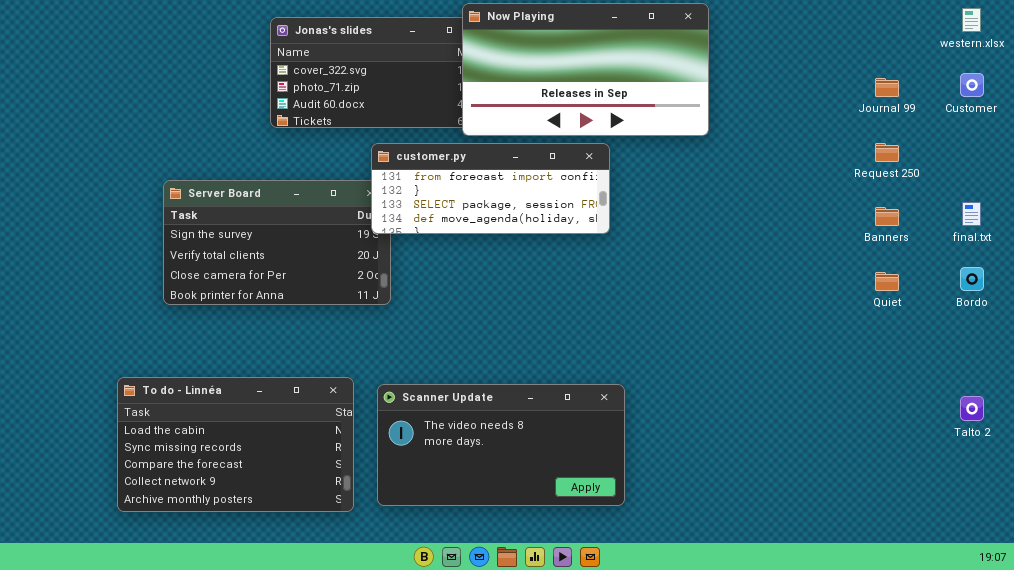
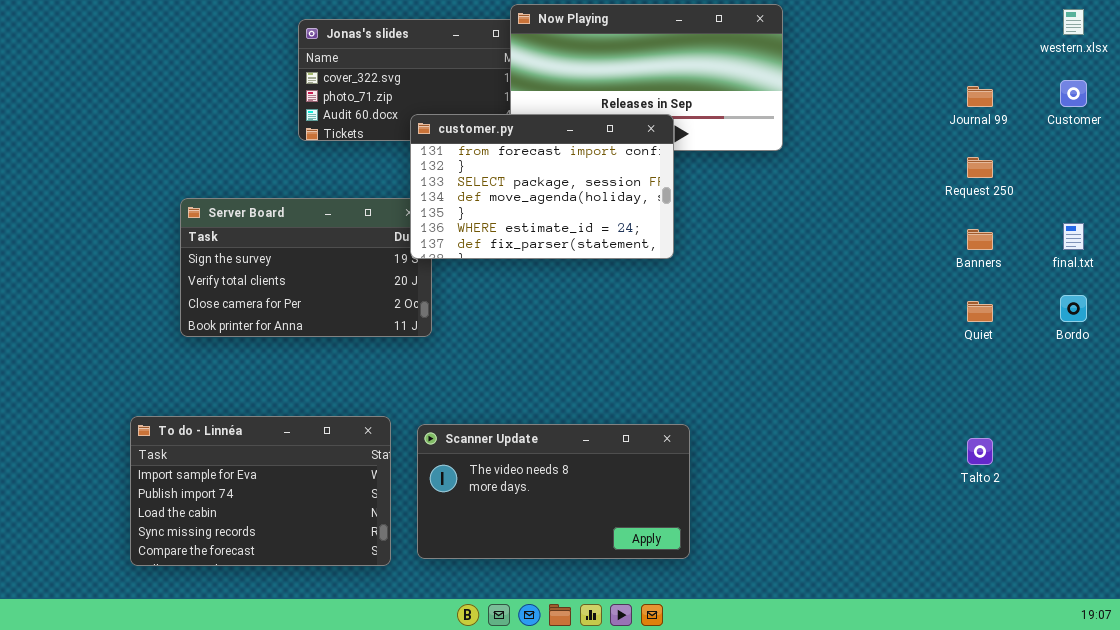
customer.py: [371,143,610,234] -> [410,114,674,259], resized
To do - Linnéa: [117,377,354,512] -> [130,416,391,566], scrolled up 2 rows
Talto 2: [960,396,984,421] -> [967,438,993,465], moved

